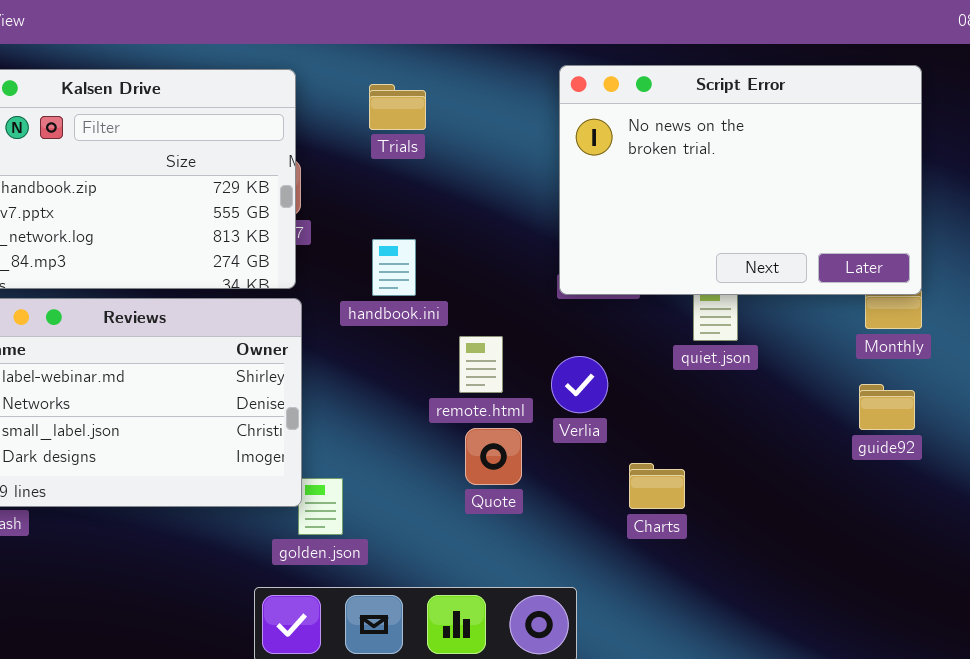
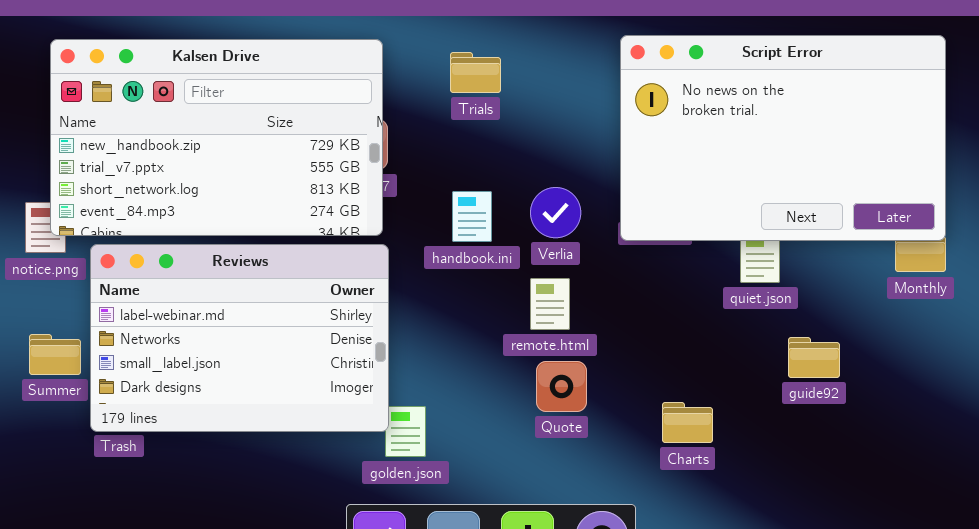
Verlia: [551,356,608,413] -> [530,187,581,238], moved
guide92: [859,384,915,430] -> [788,337,840,378], moved
Charts: [629,463,685,509] -> [662,402,713,443], moved

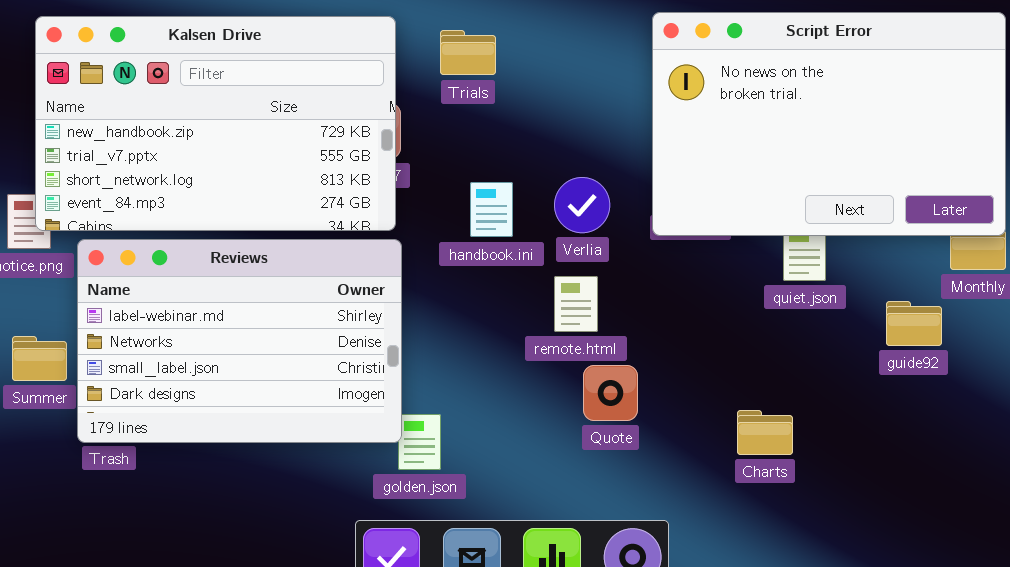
Trials: [450,52,501,93] -> [440,30,496,75], moved
guide92: [788,337,840,378] -> [886,301,942,346], moved
Quote: [536,361,587,412] -> [583,365,638,421], moved
Charts: [662,402,713,443] -> [737,410,793,455], moved

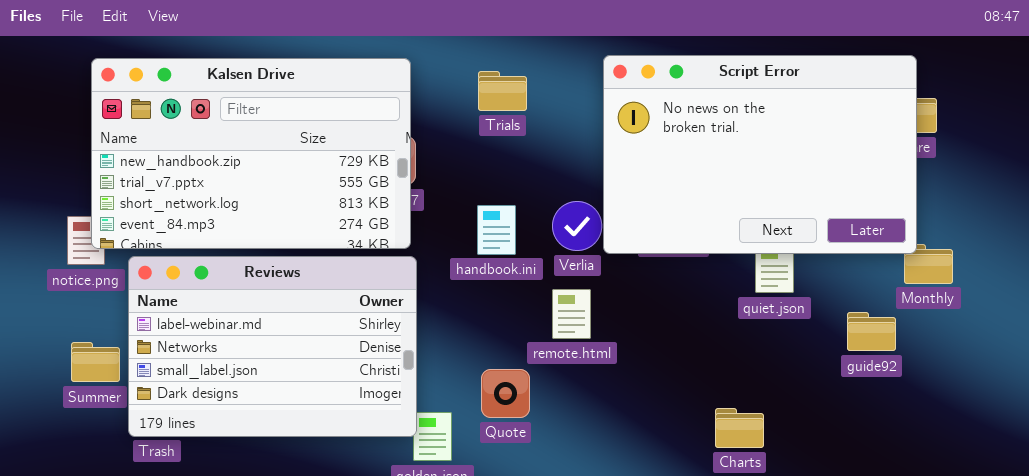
Script Error: [652,12,1006,236] -> [603,55,917,254], moved
Trials: [440,30,496,75] -> [478,71,527,111], moved
Quote: [583,365,638,421] -> [481,369,530,418], moved

